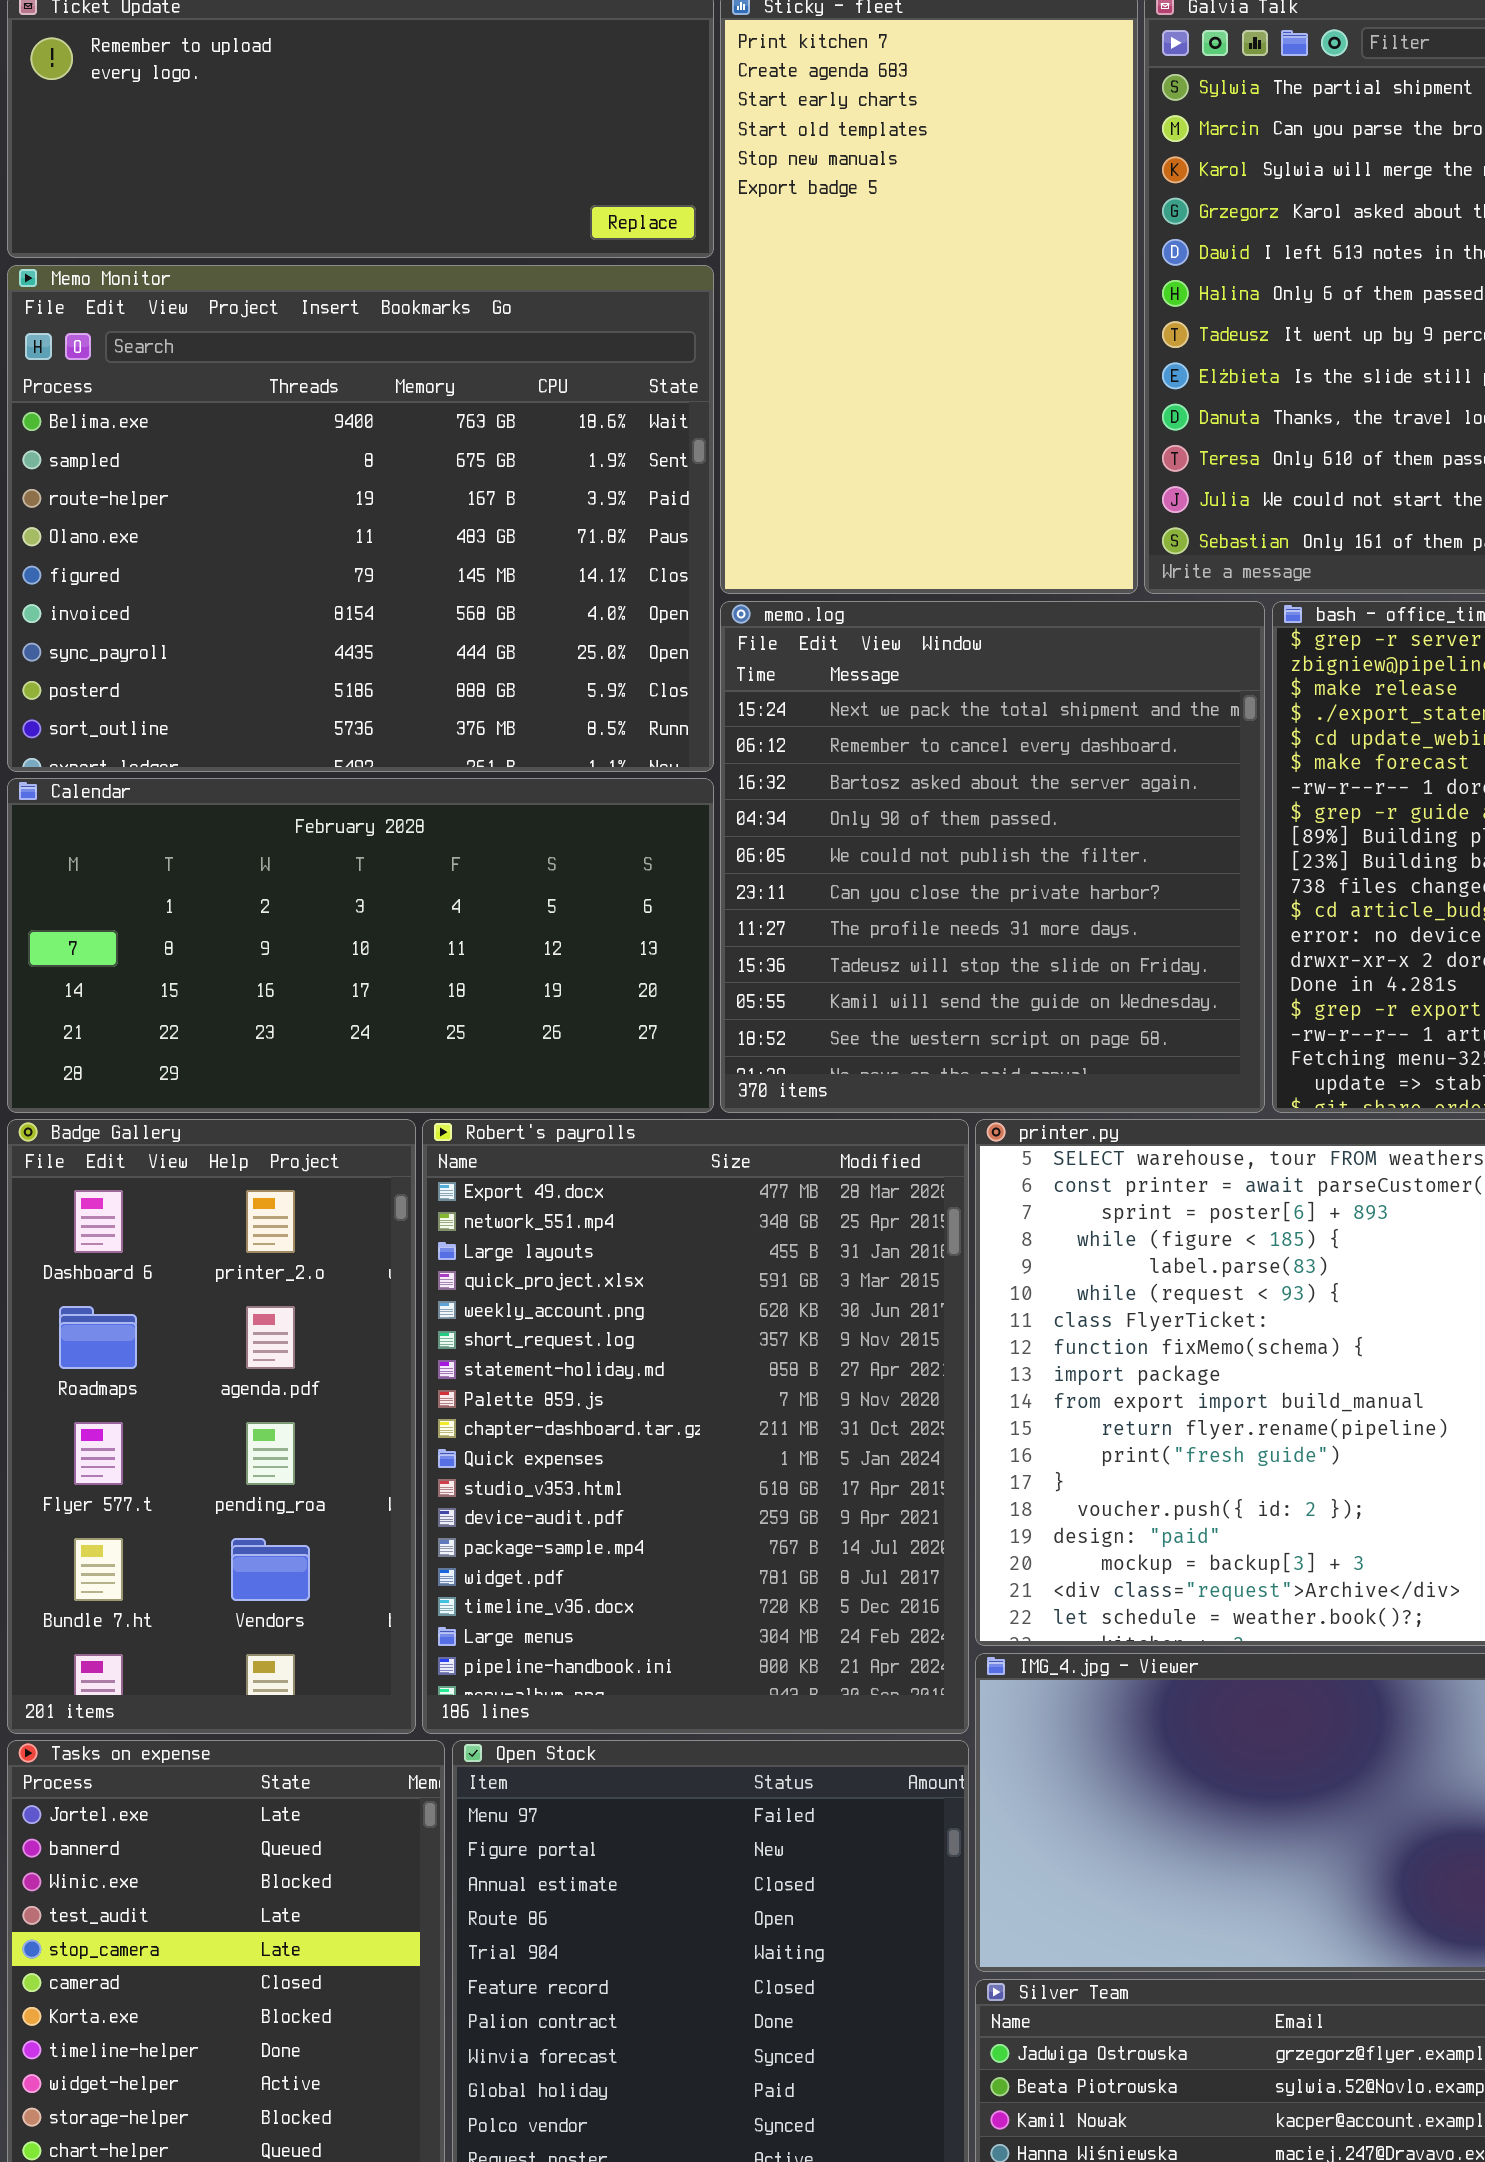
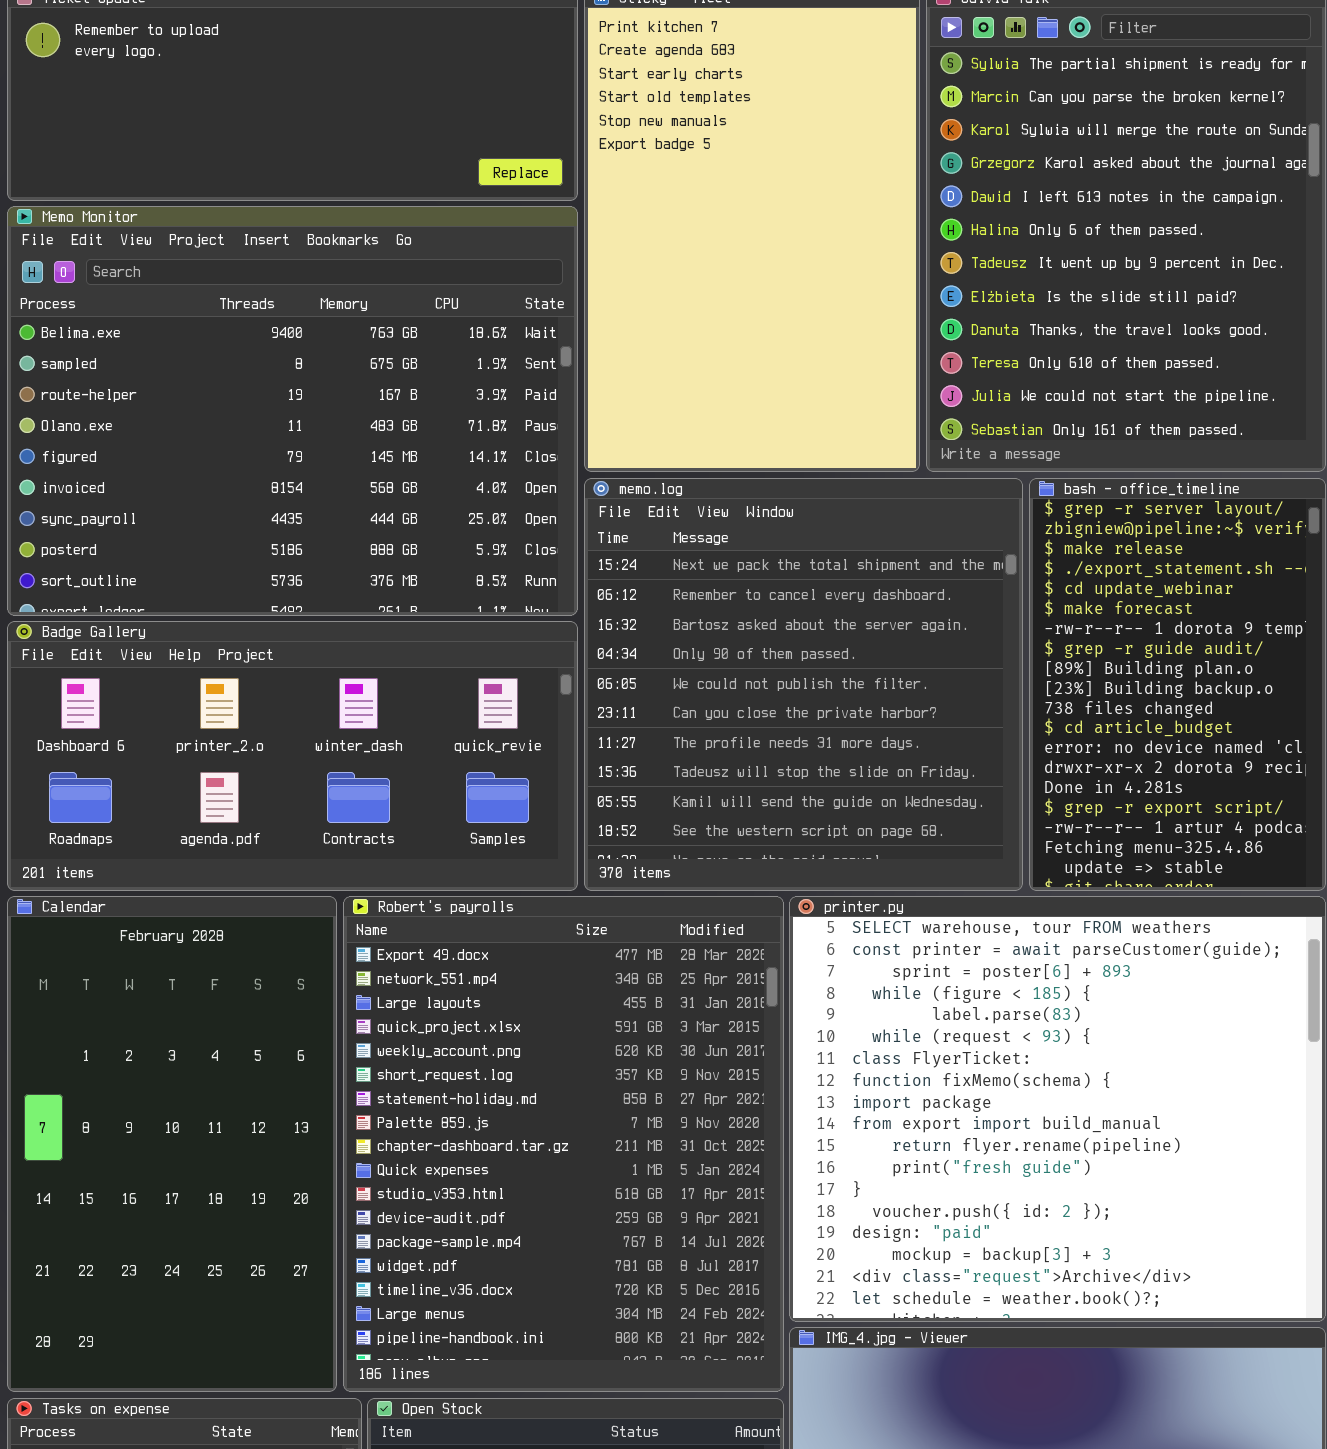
Calendar: [7,778,714,1113] -> [7,896,337,1392], moved, resized
Badge Gallery: [7,1119,416,1734] -> [7,621,578,891], moved, resized

